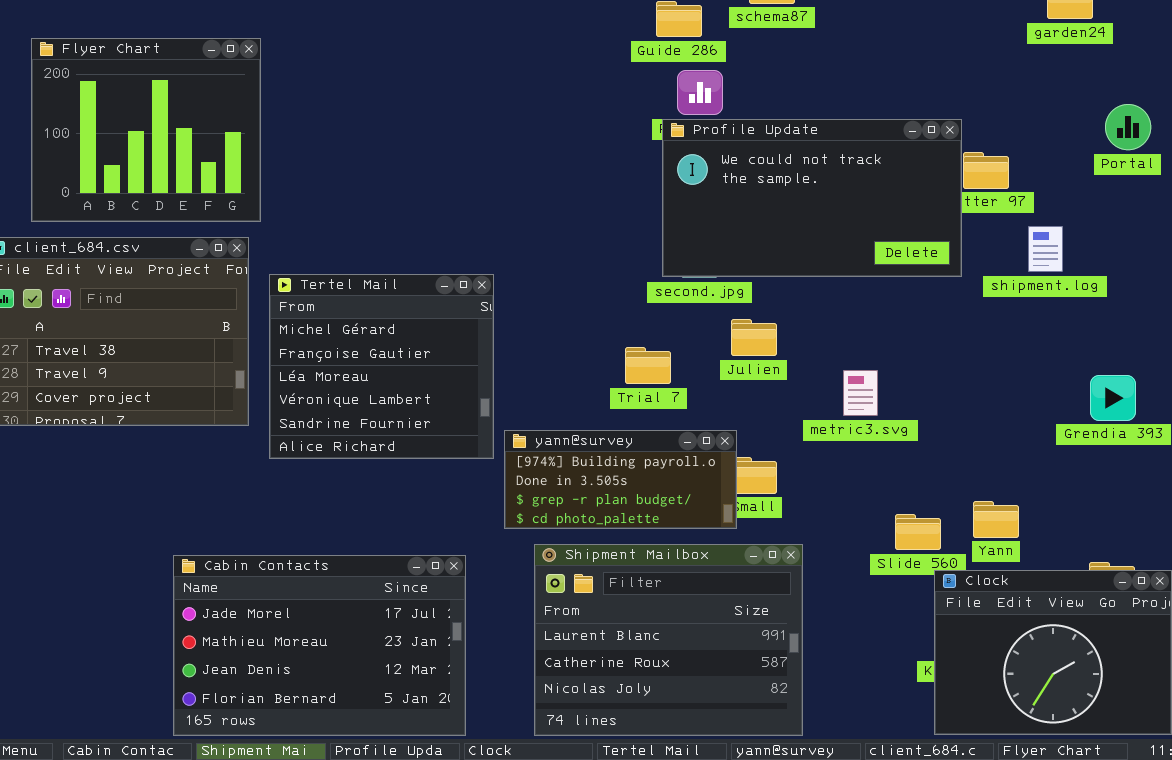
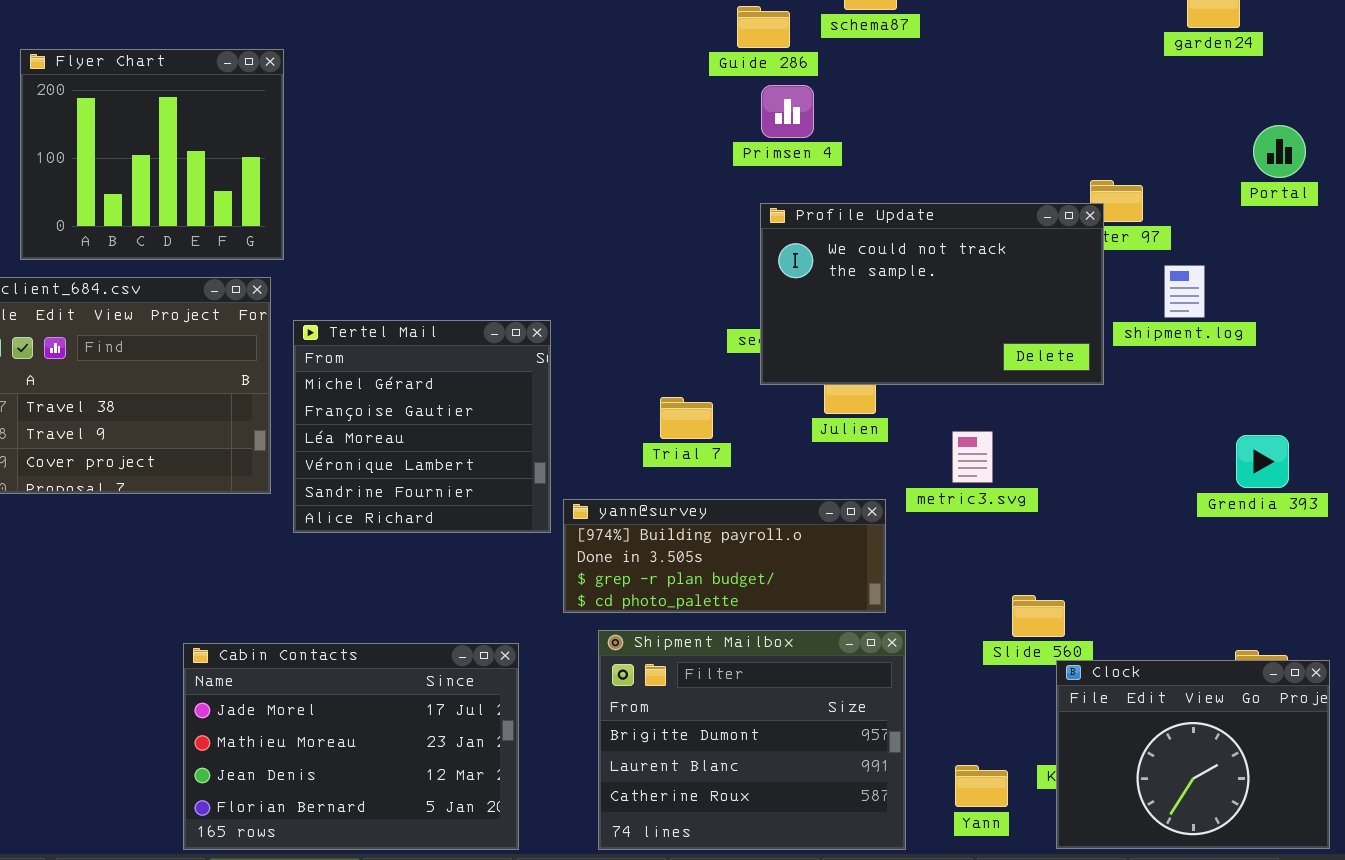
Profile Update: [662,119,962,277] -> [760,203,1104,385], moved
Trial 7: [625,347,671,384] -> [660,397,713,439], moved
yann@survey: [504,430,737,529] -> [563,499,886,613], resized
Yann: [973,501,1019,538] -> [955,765,1008,807], moved
Shipment Mailbox: [534,544,803,736] -> [598,630,906,850], scrolled up 1 row

